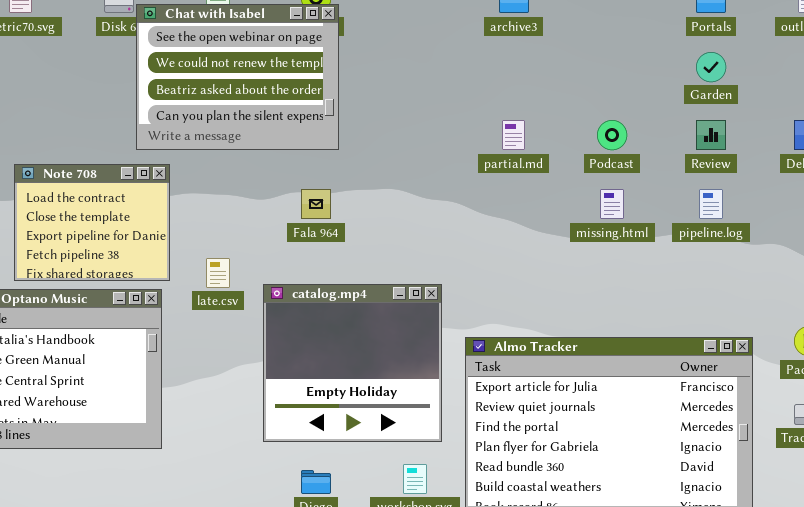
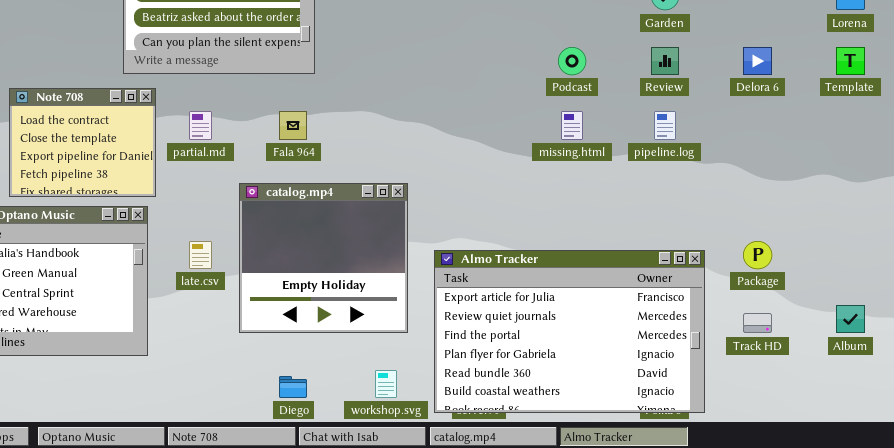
partial.md: [502,120,525,150] -> [189,111,212,140], moved
late.csv: [206,258,230,288] -> [189,241,212,269], moved
catalog.mp4: [263,284,442,442] -> [239,183,408,333], moved

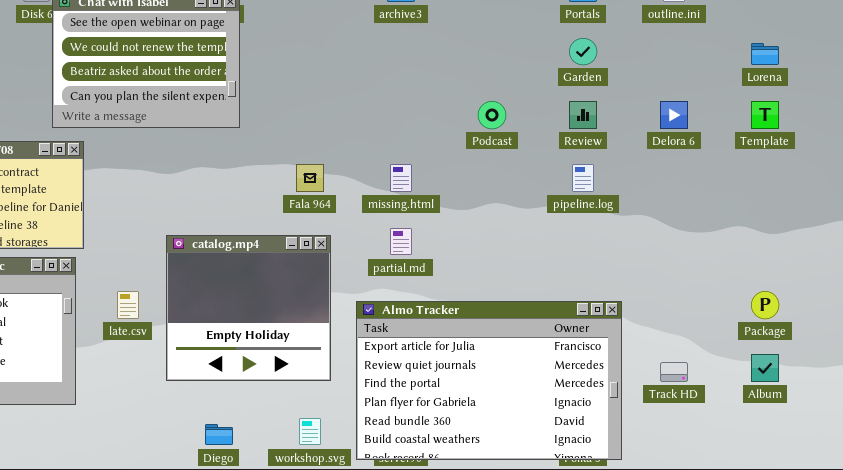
partial.md: [189,111,212,140] -> [390,228,412,255], moved
Fala 964: [279,111,307,140] -> [296,164,324,192], moved
missing.html: [561,111,583,140] -> [390,164,412,192], moved
Package: [743,241,772,269] -> [751,291,779,319], moved

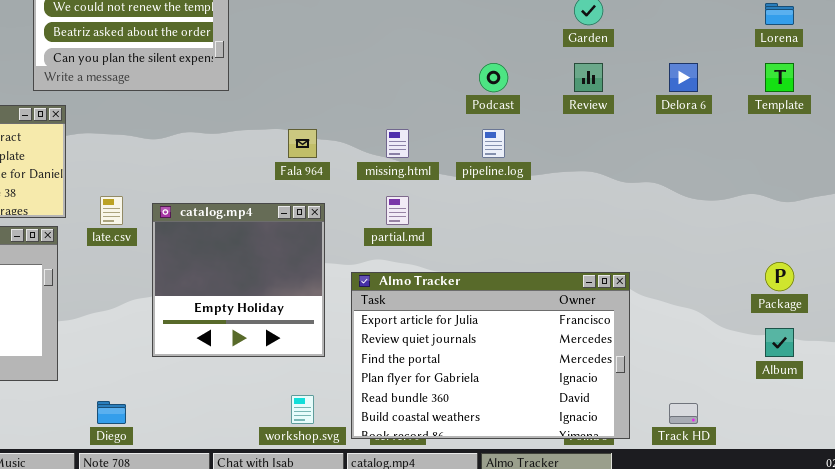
pipeline.log: [572,164,594,192] -> [482,129,505,158], moved
late.csv: [117,291,139,319] -> [100,196,123,225], moved
Track HD: [660,362,688,382] -> [669,403,698,424], moved
Diego: [205,424,233,445] -> [97,401,126,424], moved

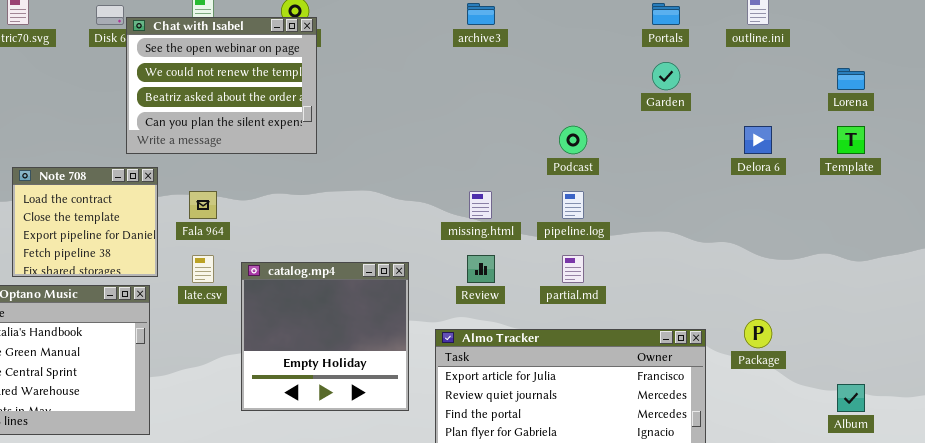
Review: [574,63,603,92] -> [467,255,495,283], moved
Fala 964: [288,129,317,158] -> [189,191,217,219], moved
partial.md: [386,196,409,225] -> [562,255,584,283], moved
Package: [765,262,794,291] -> [744,319,772,348], moved

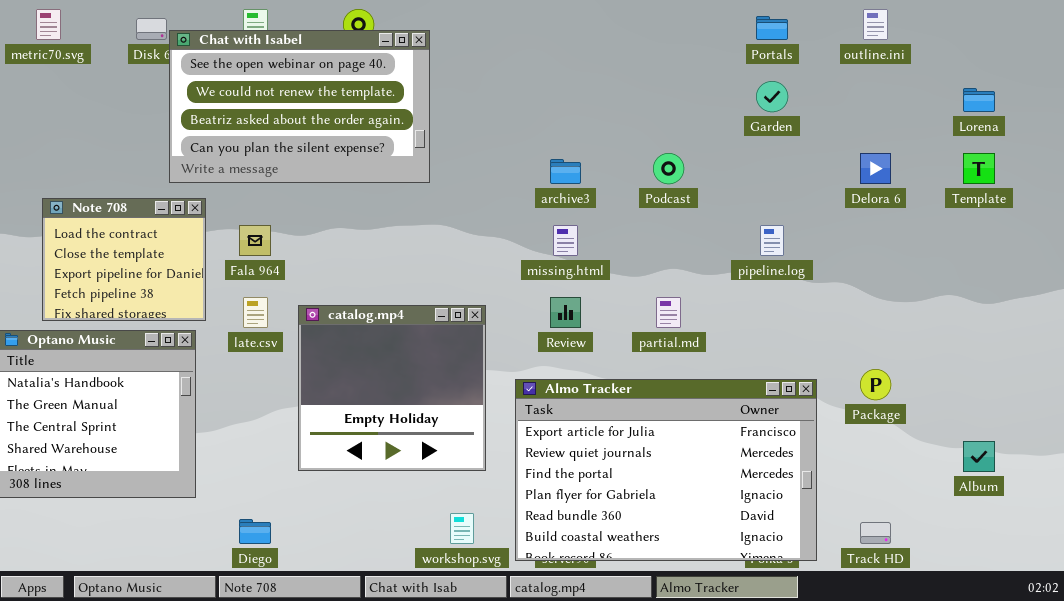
archive3: [467,3,495,25] -> [550,159,581,184], moved
Chat with Isabel: [126,17,317,154] -> [169,30,430,183], resized
pipeline.log: [562,191,584,219] -> [760,225,784,256], moved

